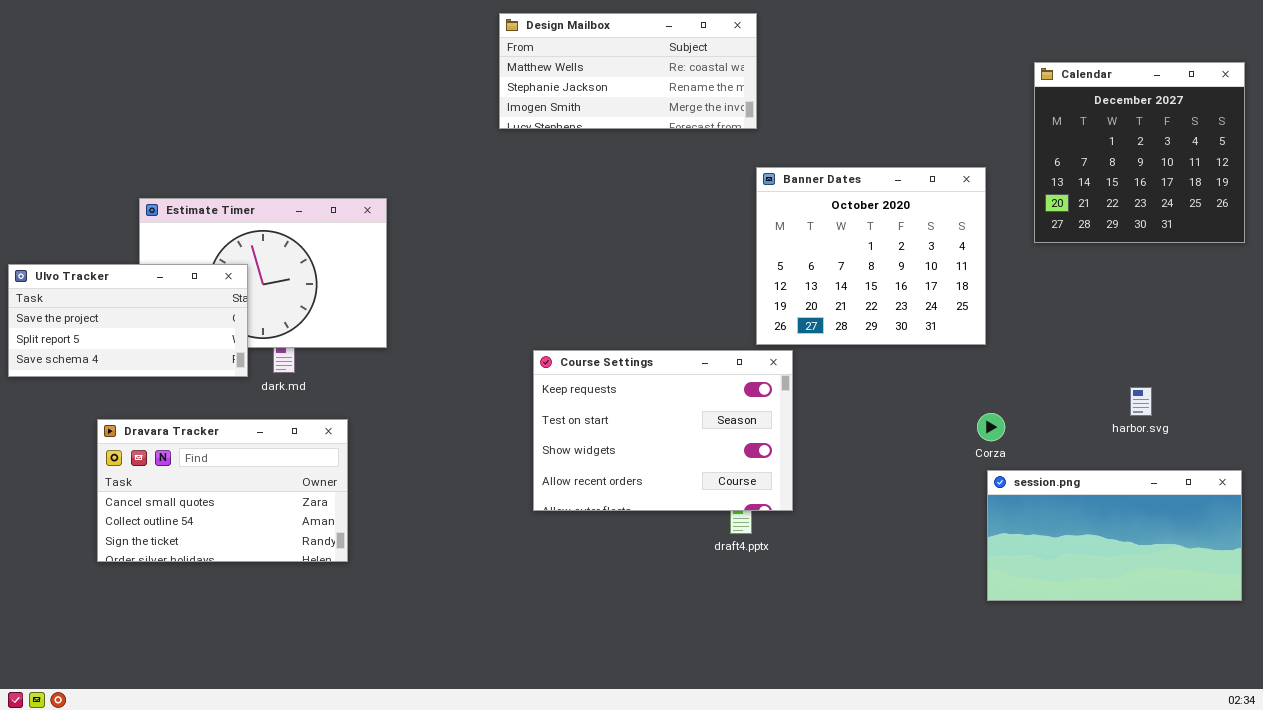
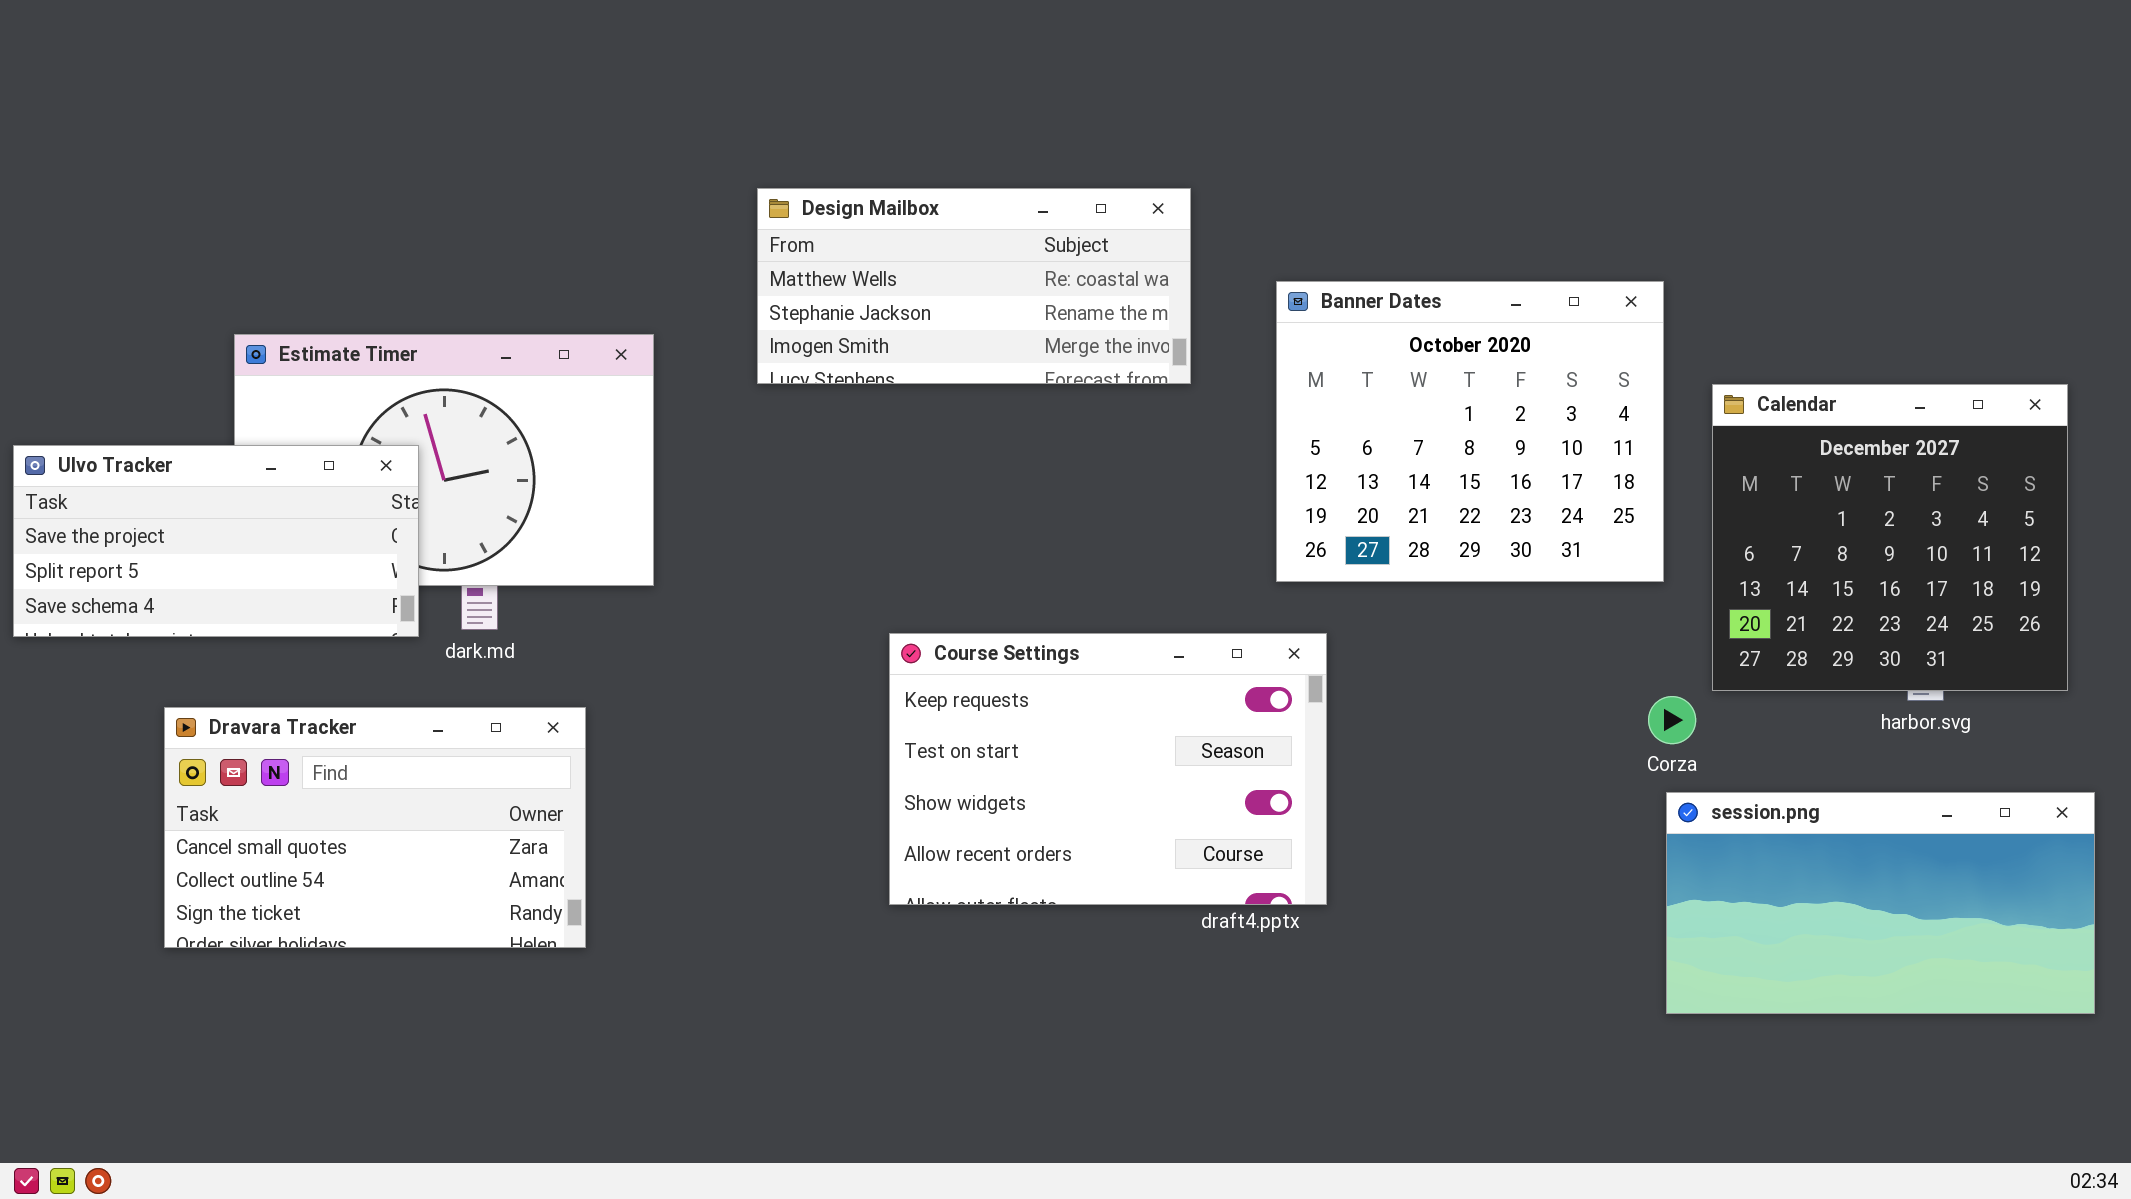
Design Mailbox: [499,13,757,129] -> [757,188,1191,384], moved
Calendar: [1034,62,1245,243] -> [1712,384,2068,691], moved
Course Settings: [533,350,793,511] -> [889,633,1327,905], moved

